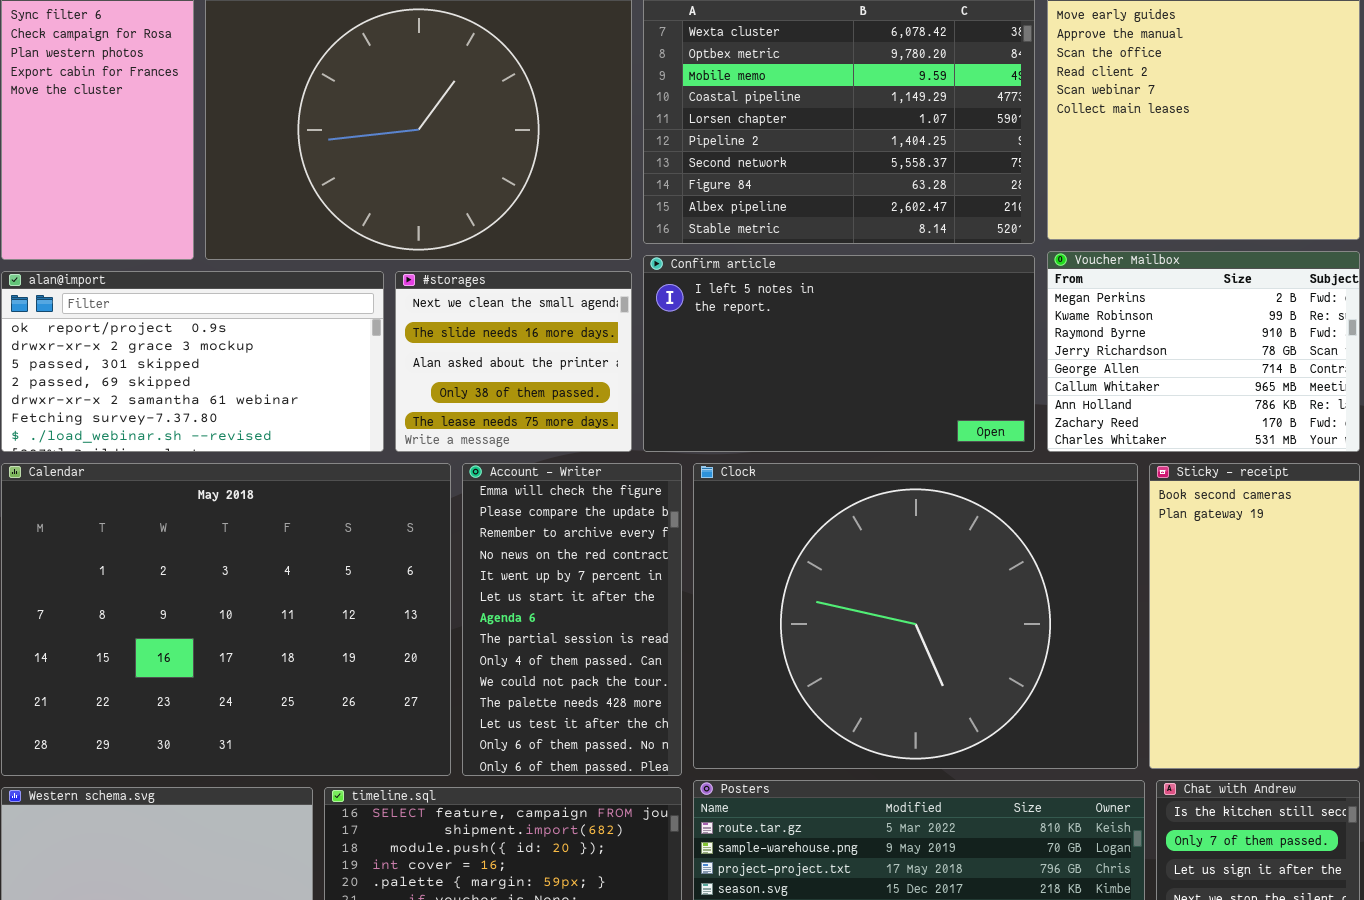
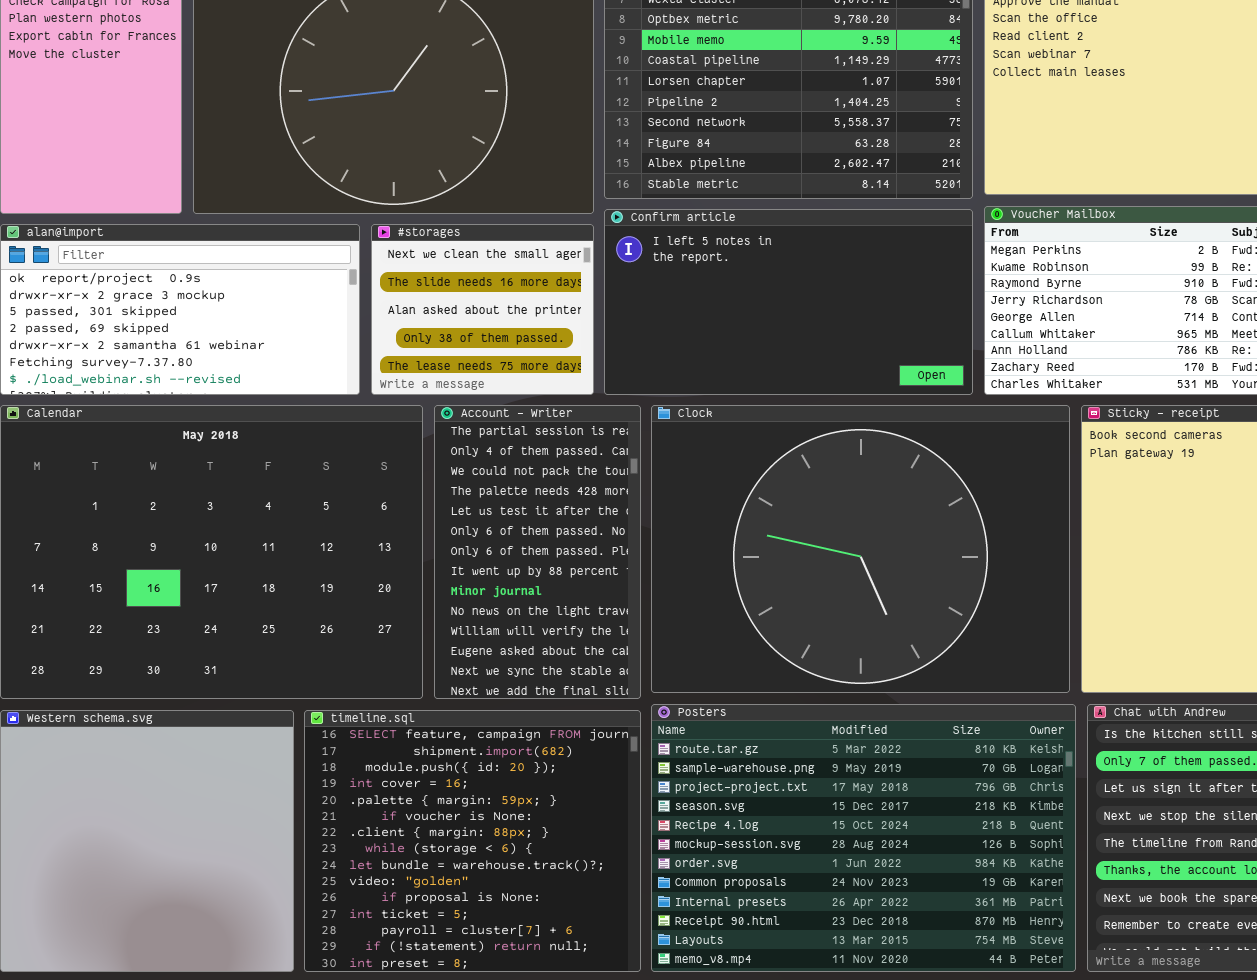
Account - Writer: [462,463,682,776] -> [434,405,641,699], scrolled down 7 rows

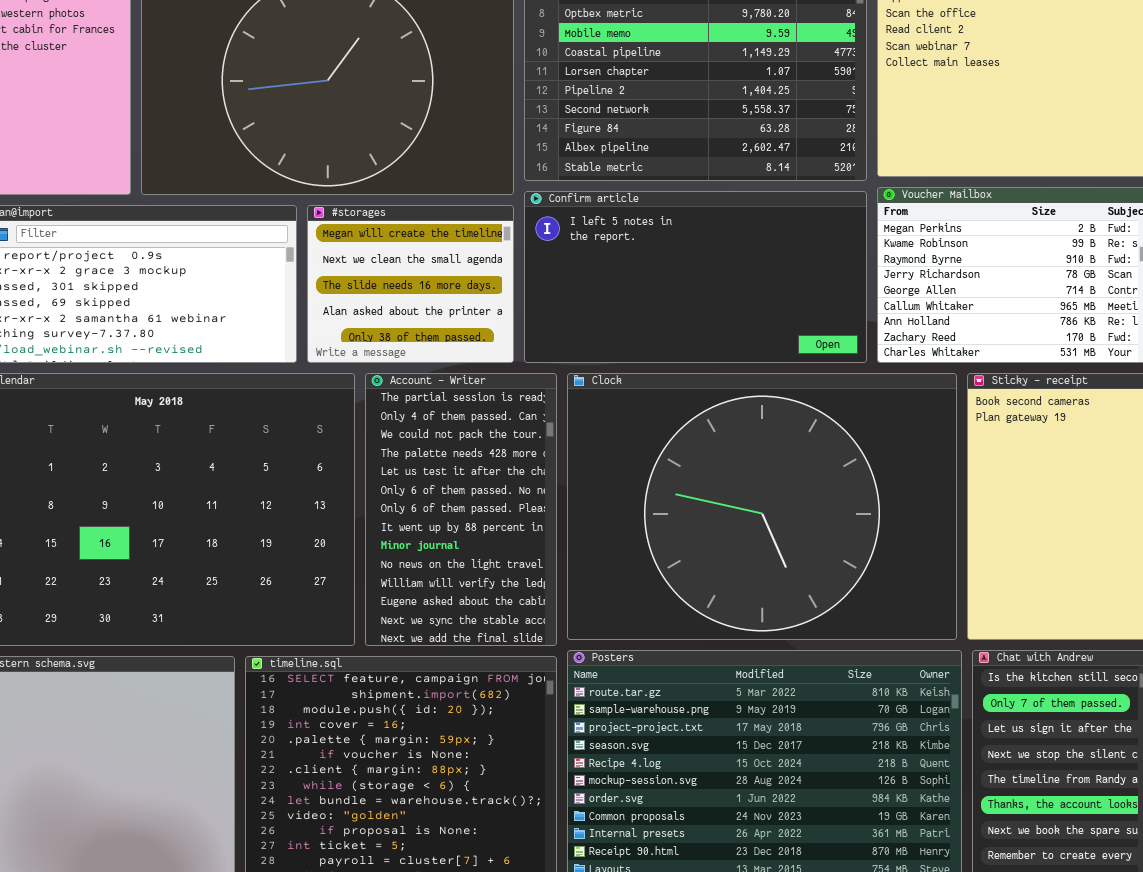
#storages: [371,224,594,395] -> [307,205,514,363], scrolled up 1 row

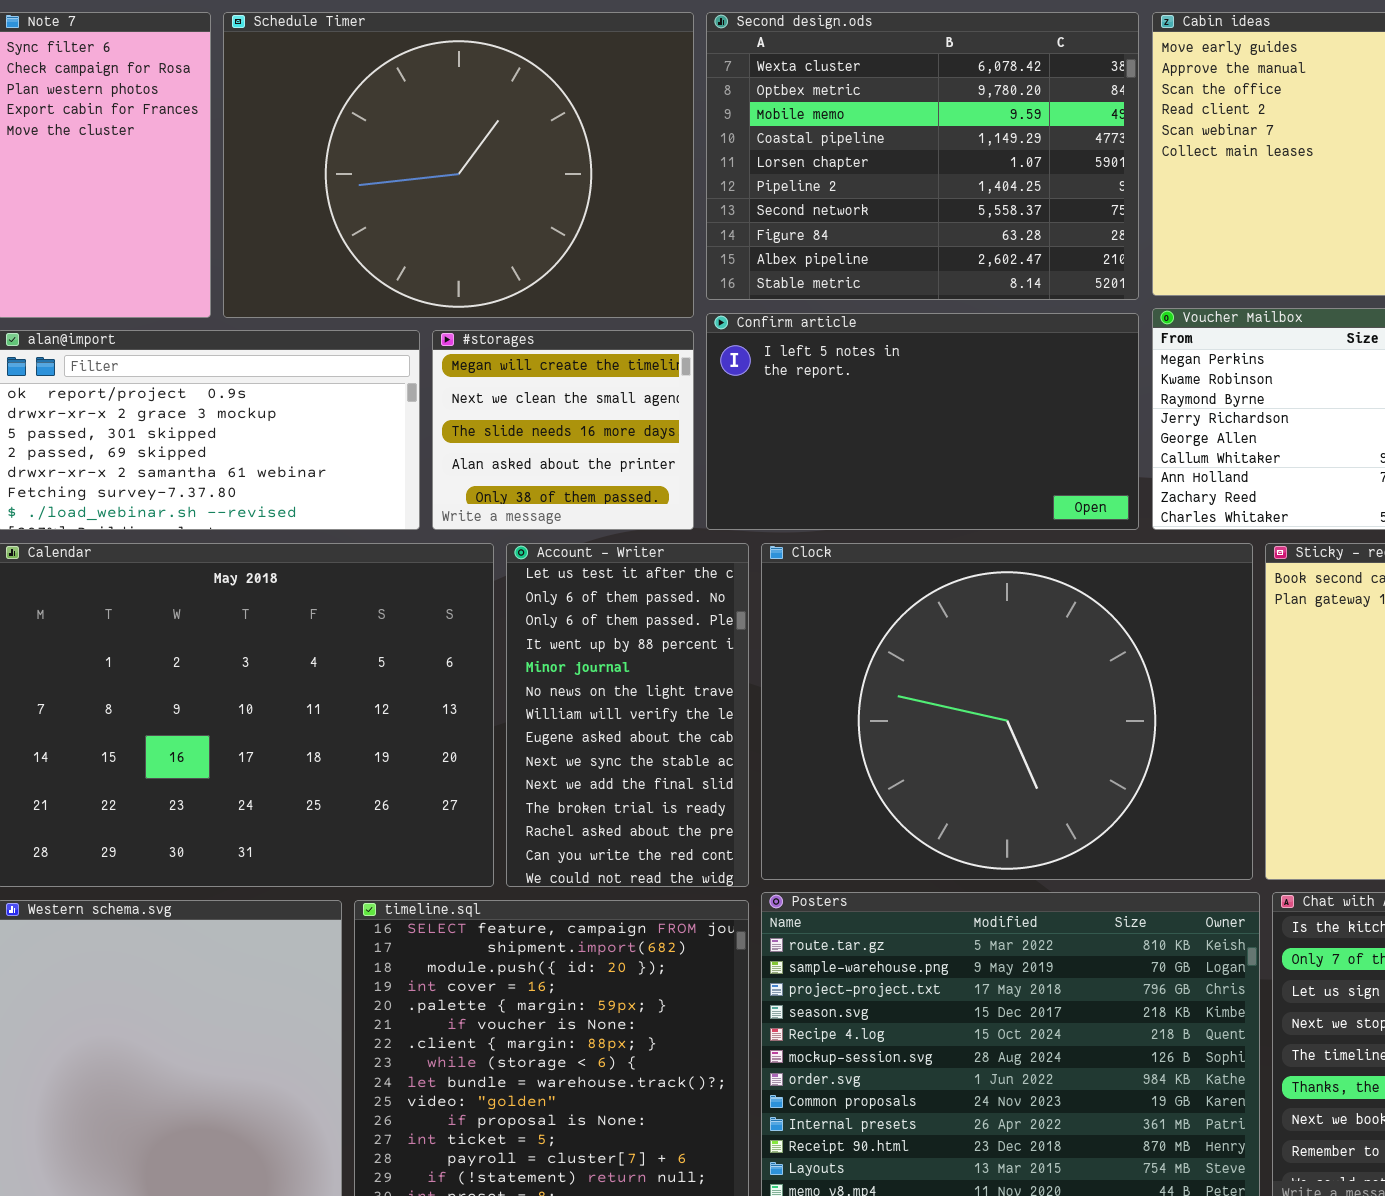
Account - Writer: [365,373,557,646] -> [506,543,749,887], scrolled down 4 rows

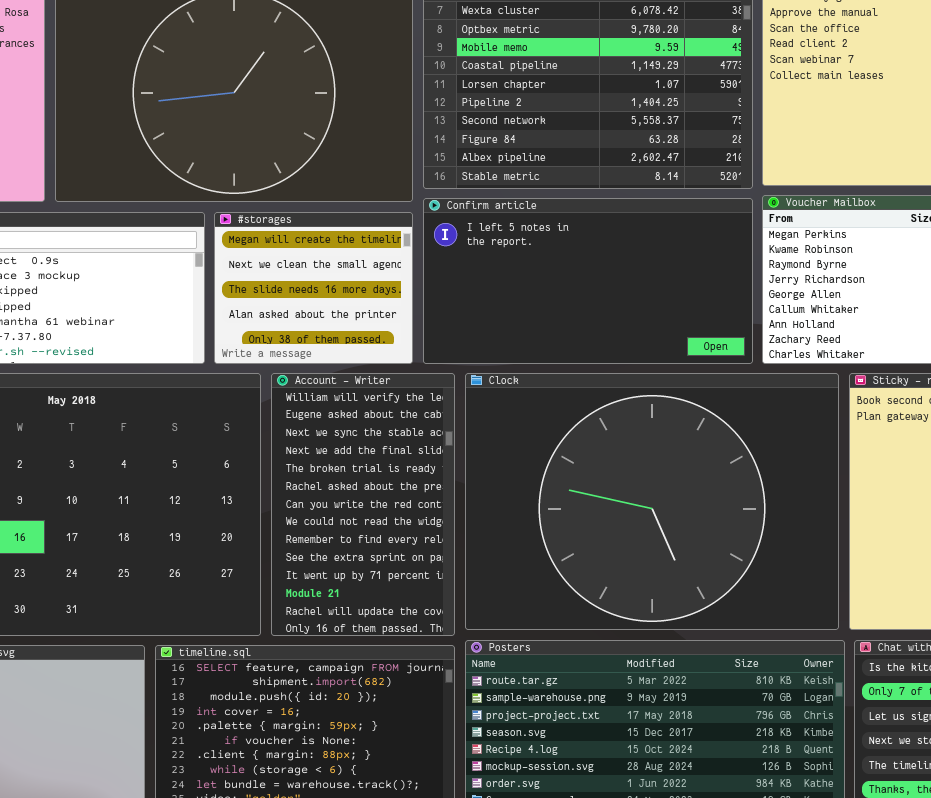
Account - Writer: [506,543,749,887] -> [271,373,455,636], scrolled down 6 rows

